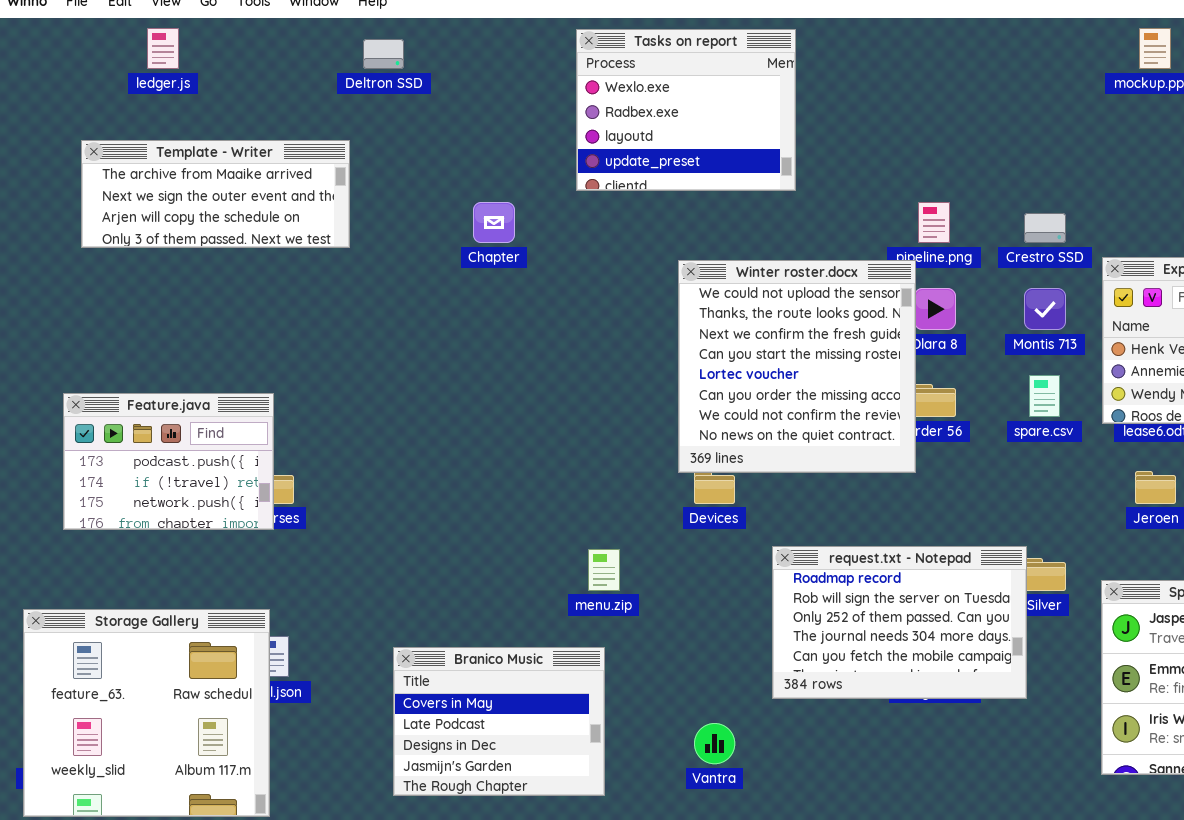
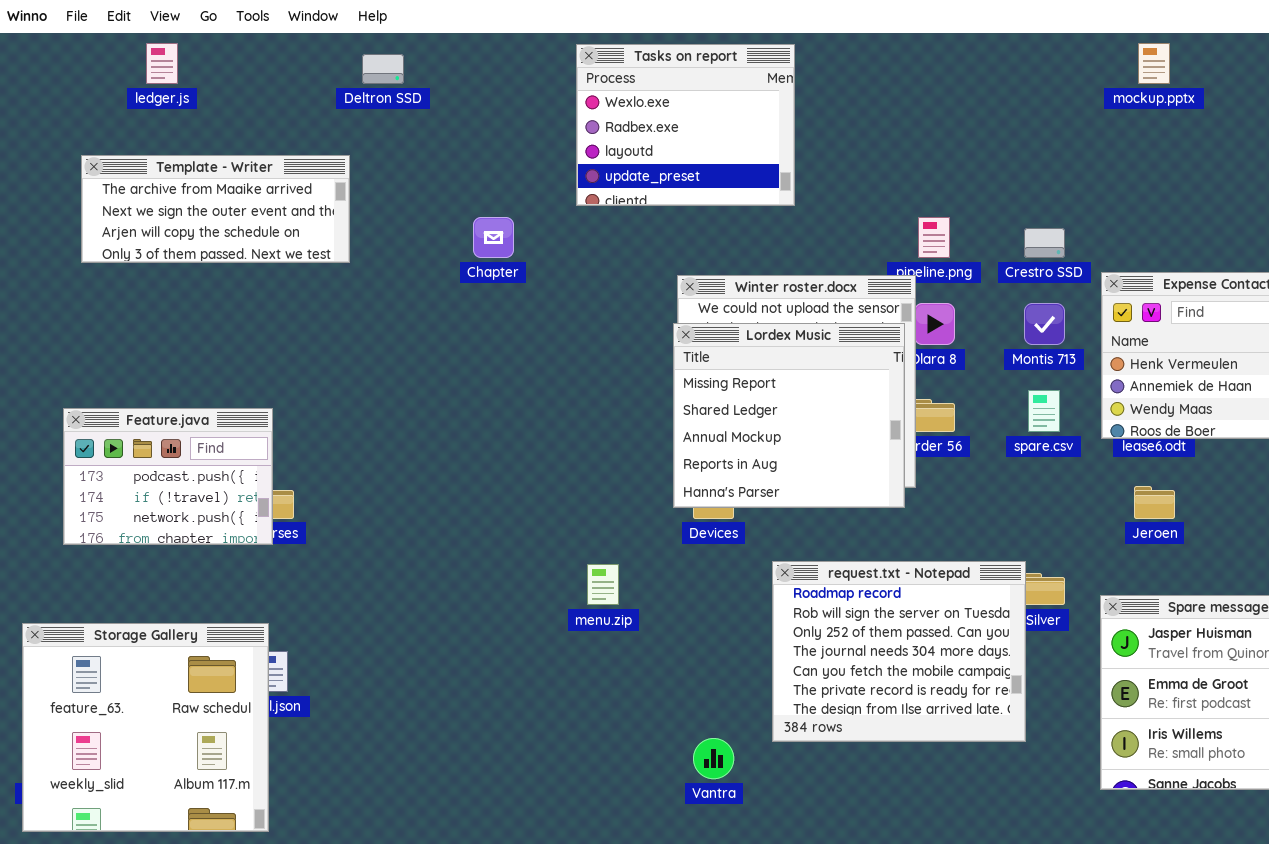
Lordex Music: none -> [673,323,905,508], opened
request.txt - Notepad: [772,546,1027,699] -> [772,561,1026,742], resized
Branico Music: [393,647,605,796] -> none, closed

